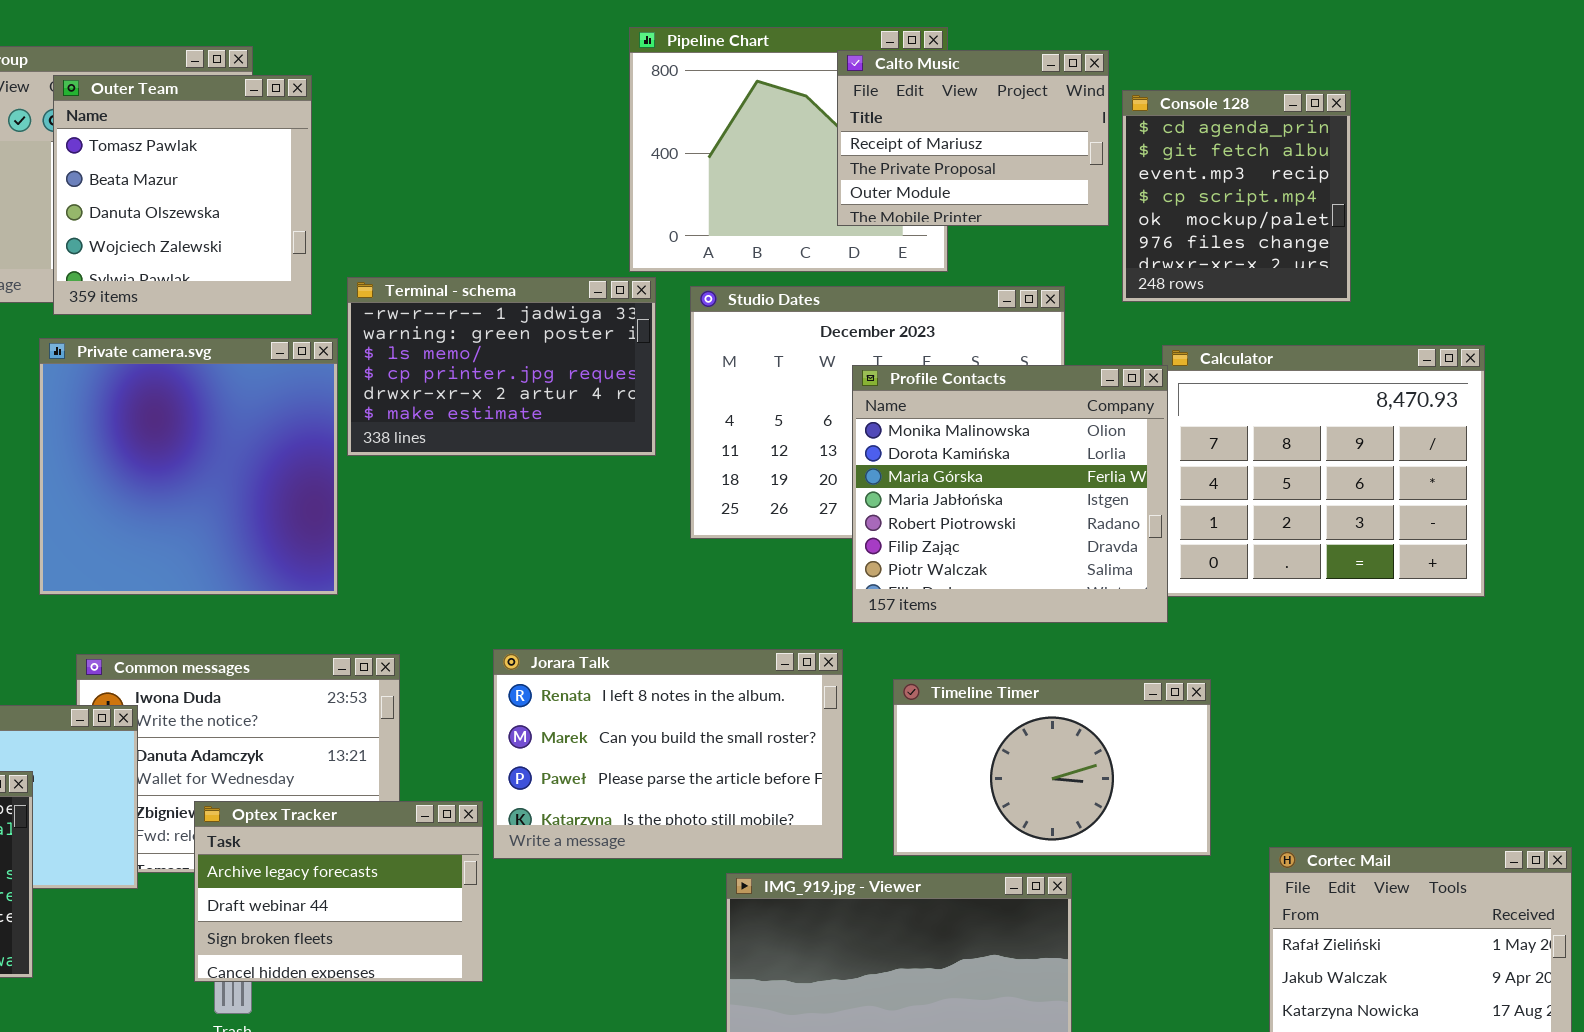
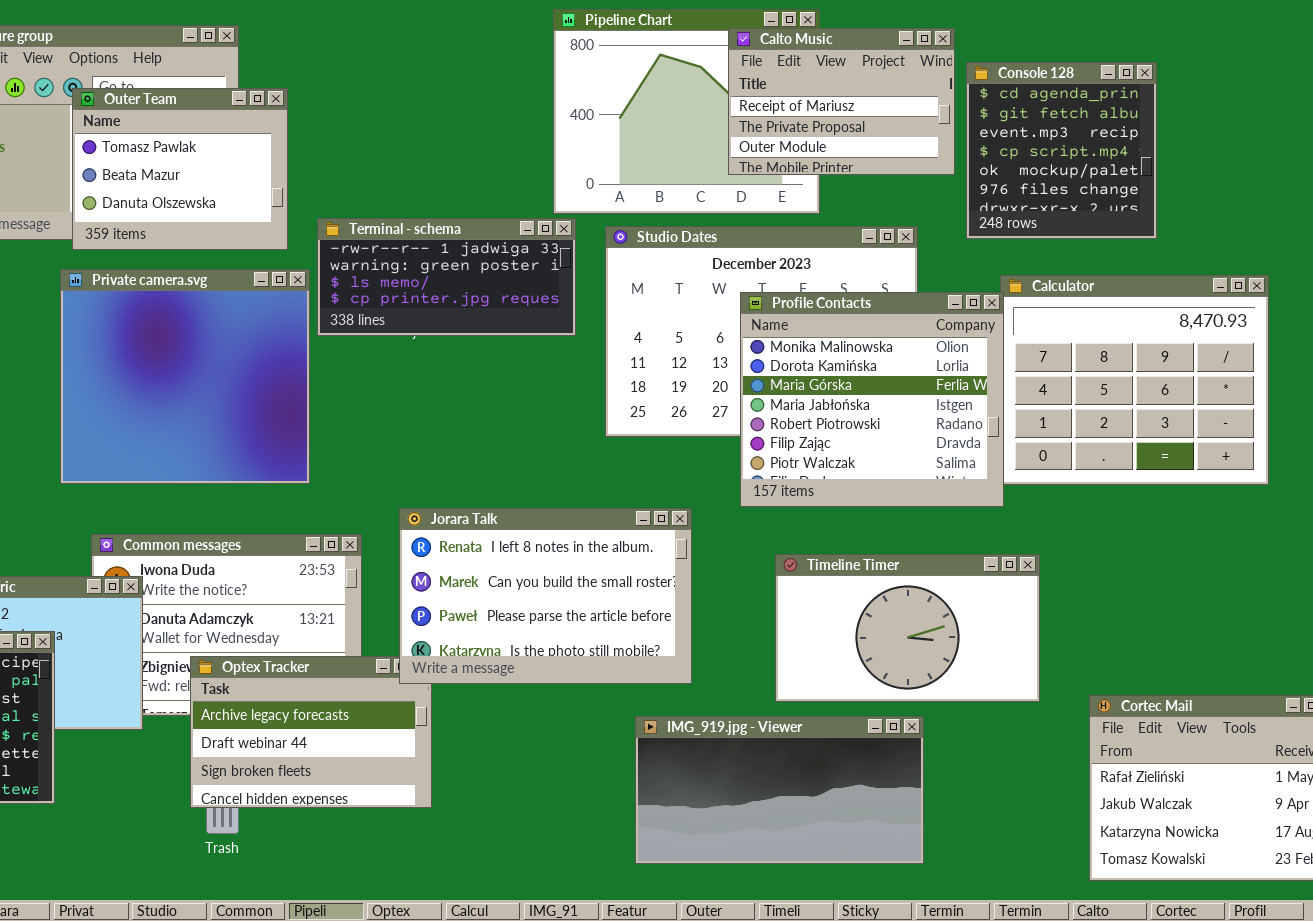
Outer Team: [53,75,312,315] -> [72,88,288,250], resized
Terminal - schema: [347,277,656,456] -> [317,218,576,336], resized
Jorara Talk: [493,649,843,859] -> [399,508,692,684], moved

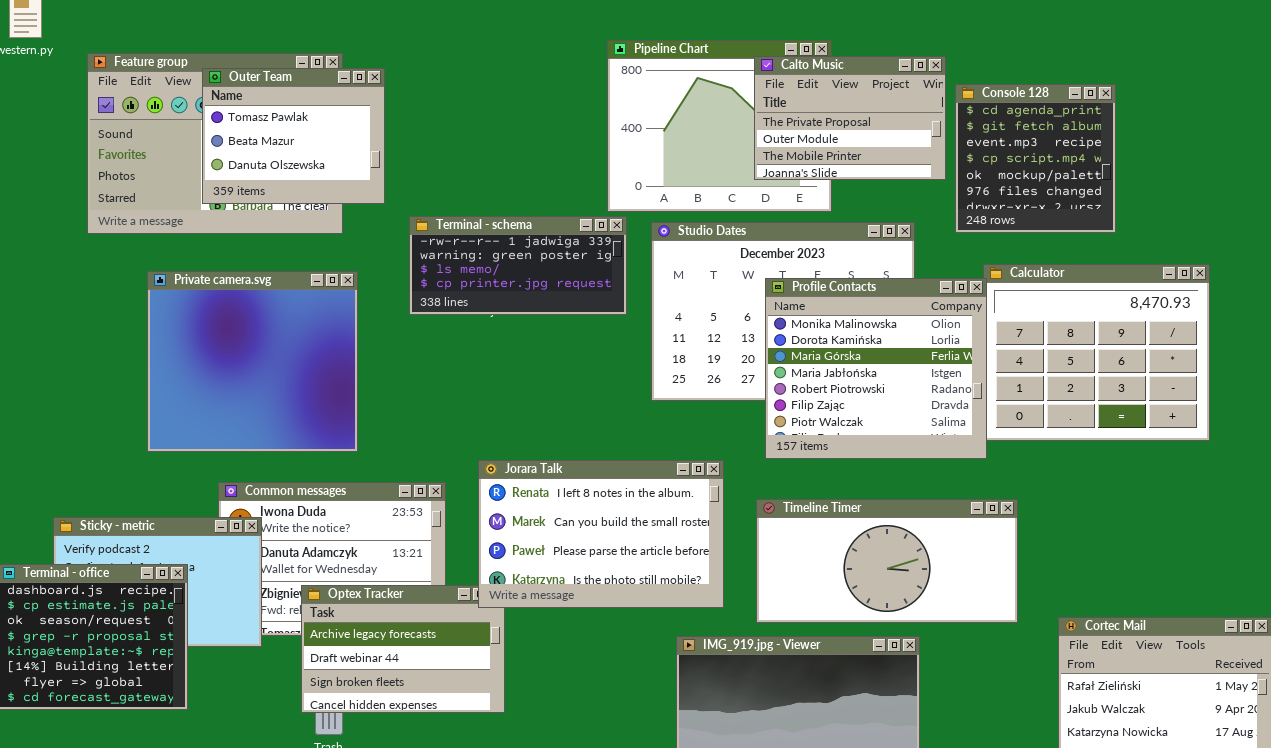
Calto Music: [728,28,955,175] -> [754,56,946,180], scrolled down 1 row
Outer Team: [72,88,288,250] -> [202,68,385,204], moved
Private camera.svg: [60,269,310,484] -> [147,271,358,452], moved
Timeline Timer: [775,554,1040,702] -> [756,499,1018,623], resized

